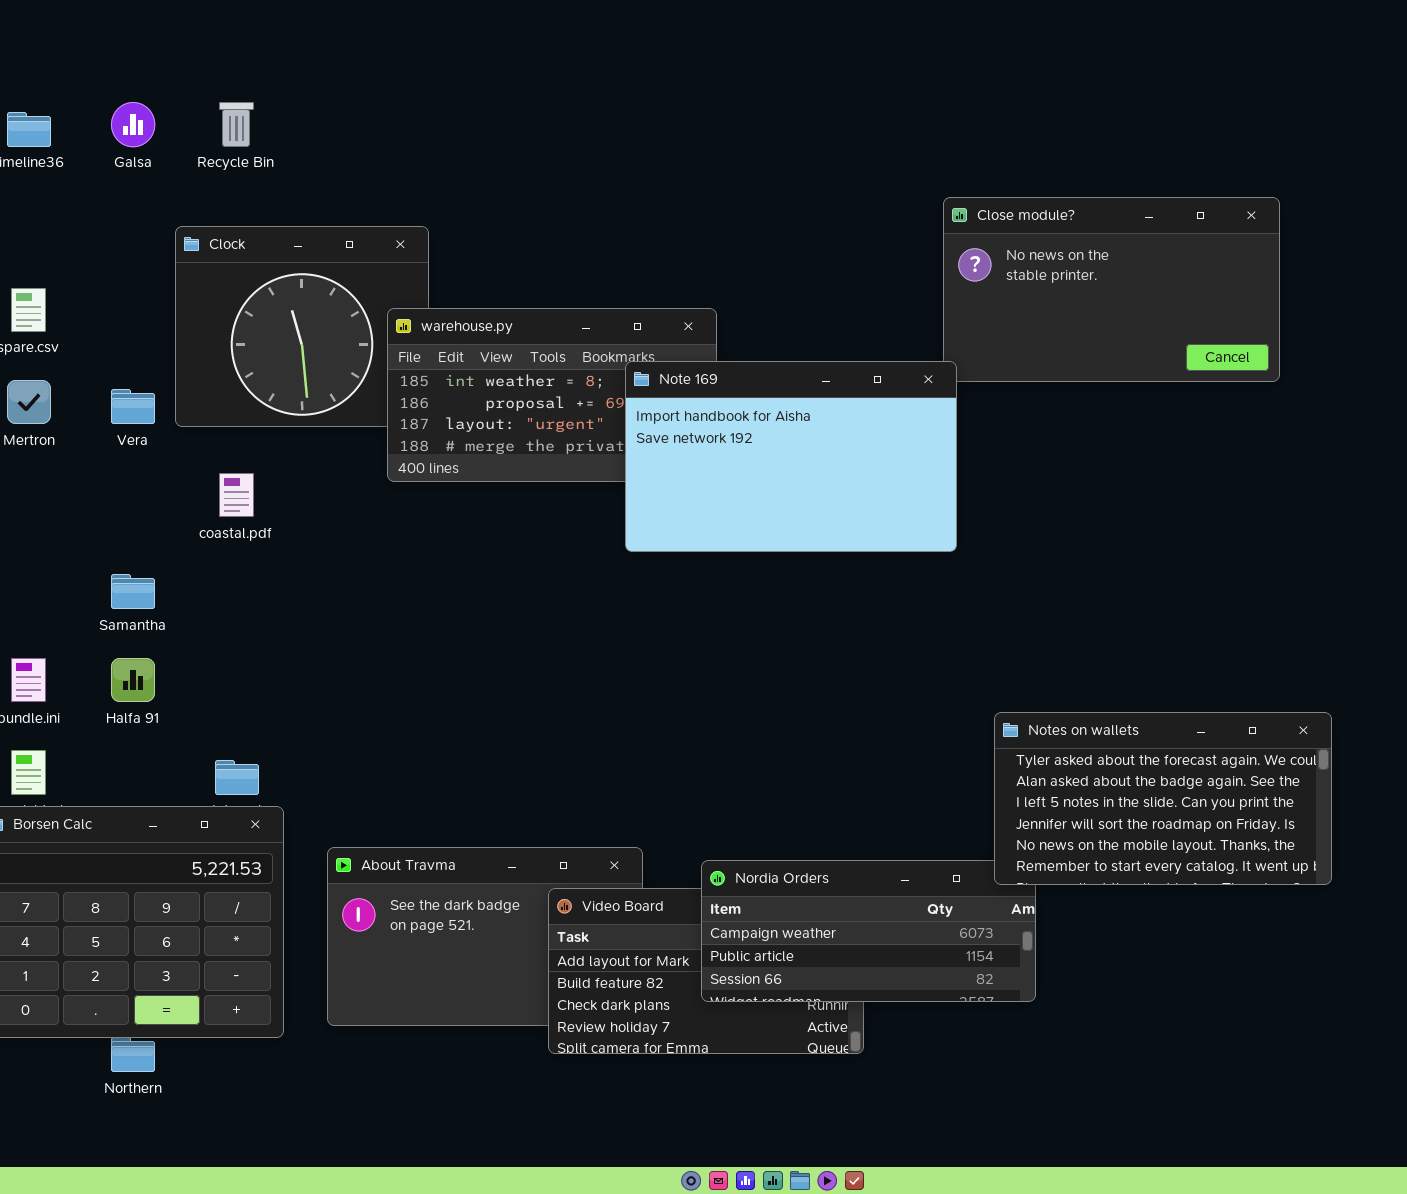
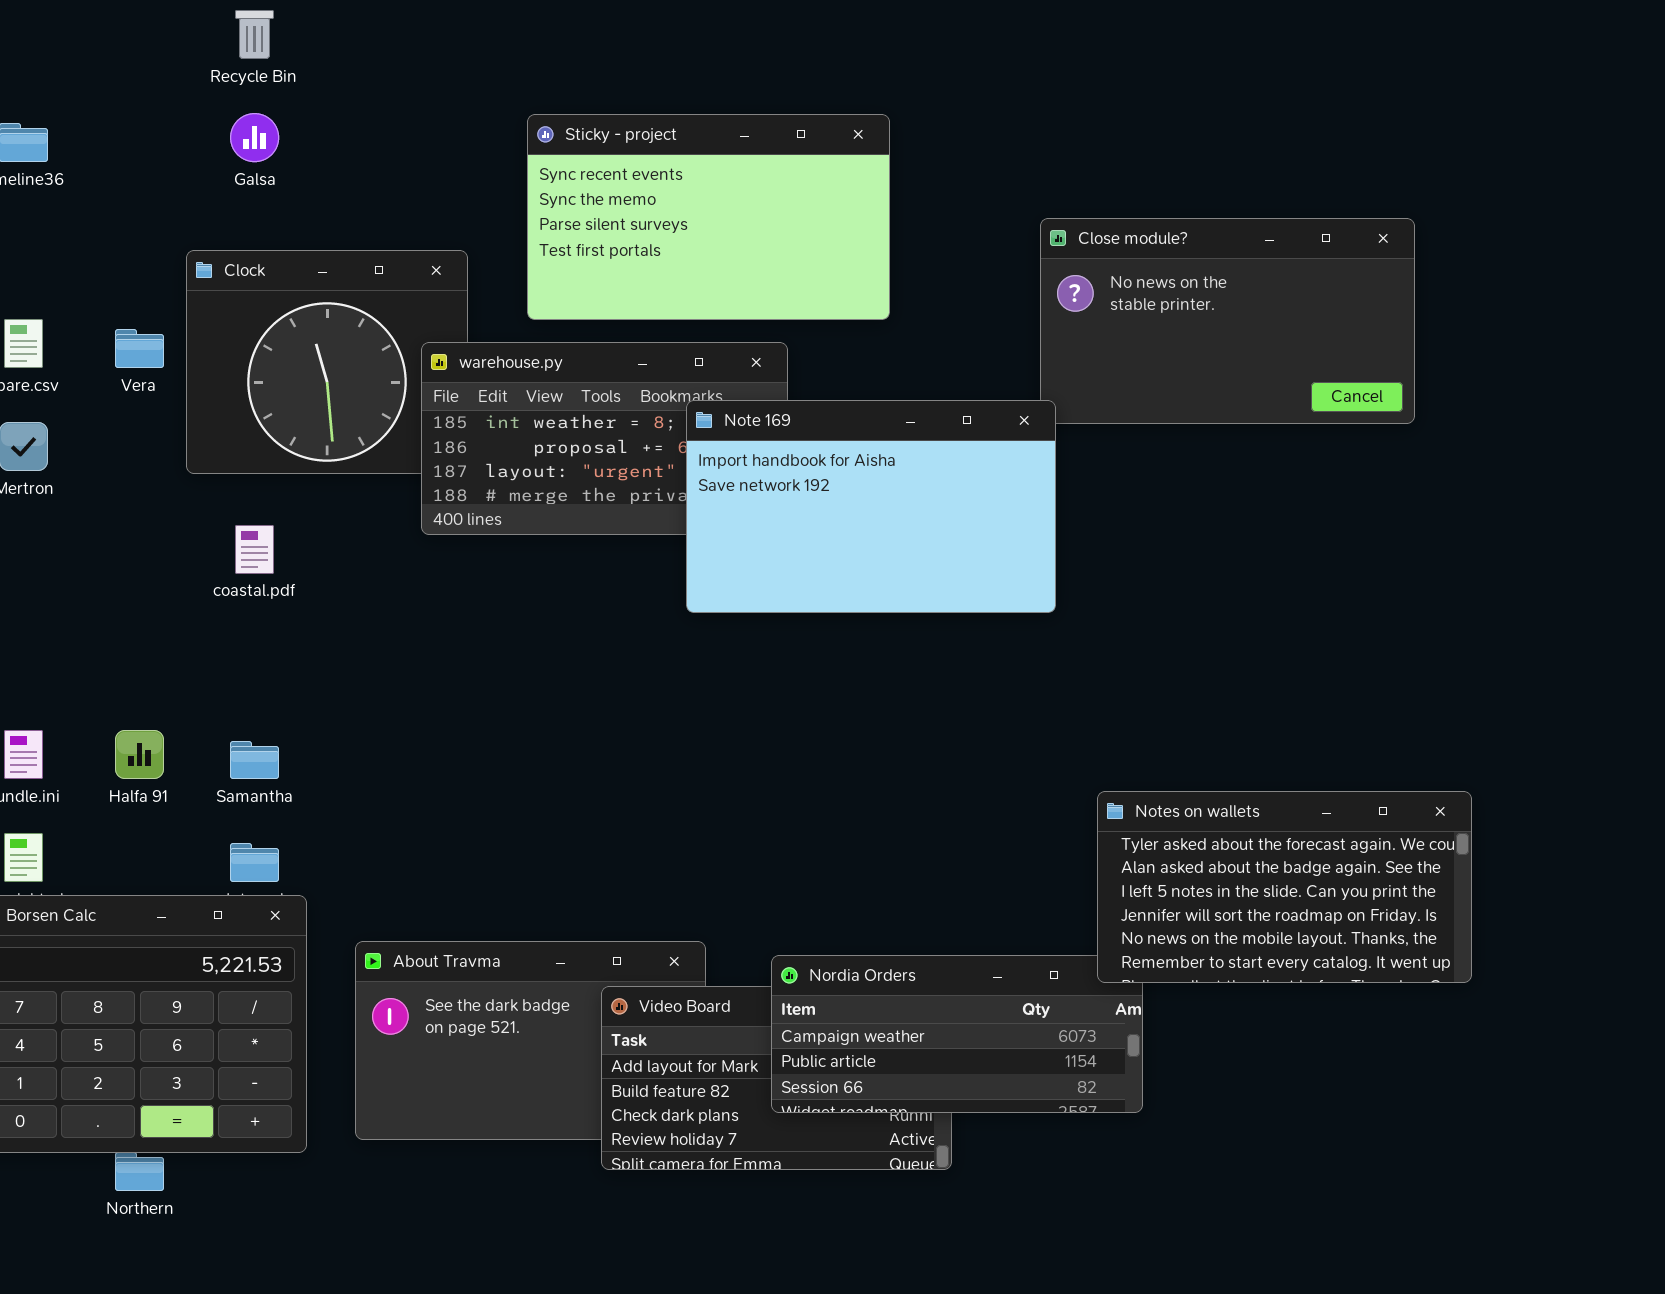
Galsa: [111,102,155,147] -> [230,113,279,162], moved
Recycle Bin: [219,102,254,147] -> [235,10,274,59], moved
Sticky - project: none -> [527,114,890,320], opened
Vera: [111,389,155,424] -> [115,329,164,368], moved
Samantha: [111,574,155,609] -> [230,741,279,779], moved

